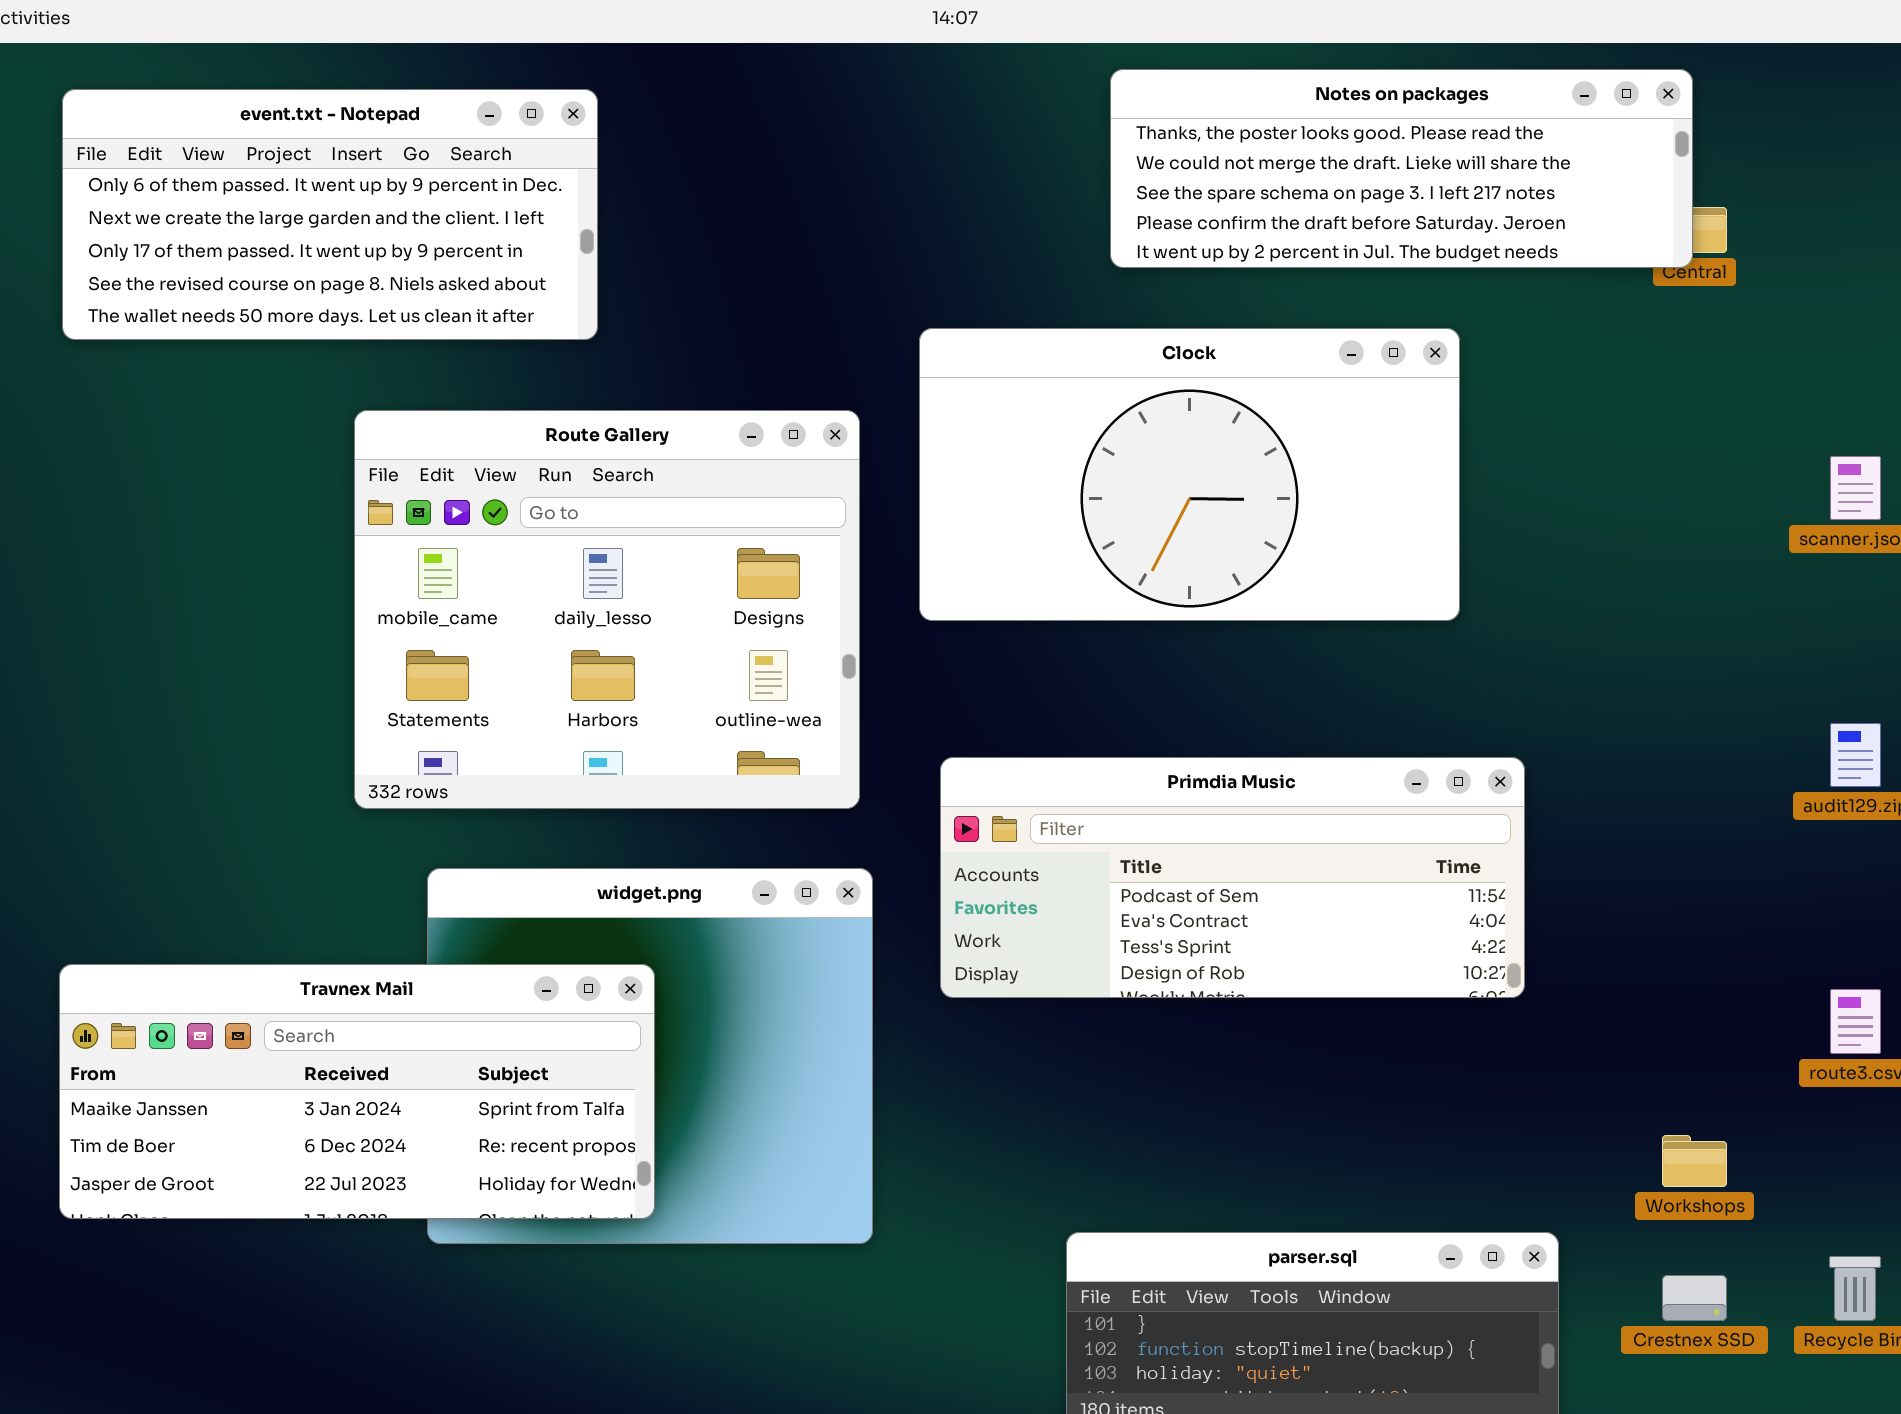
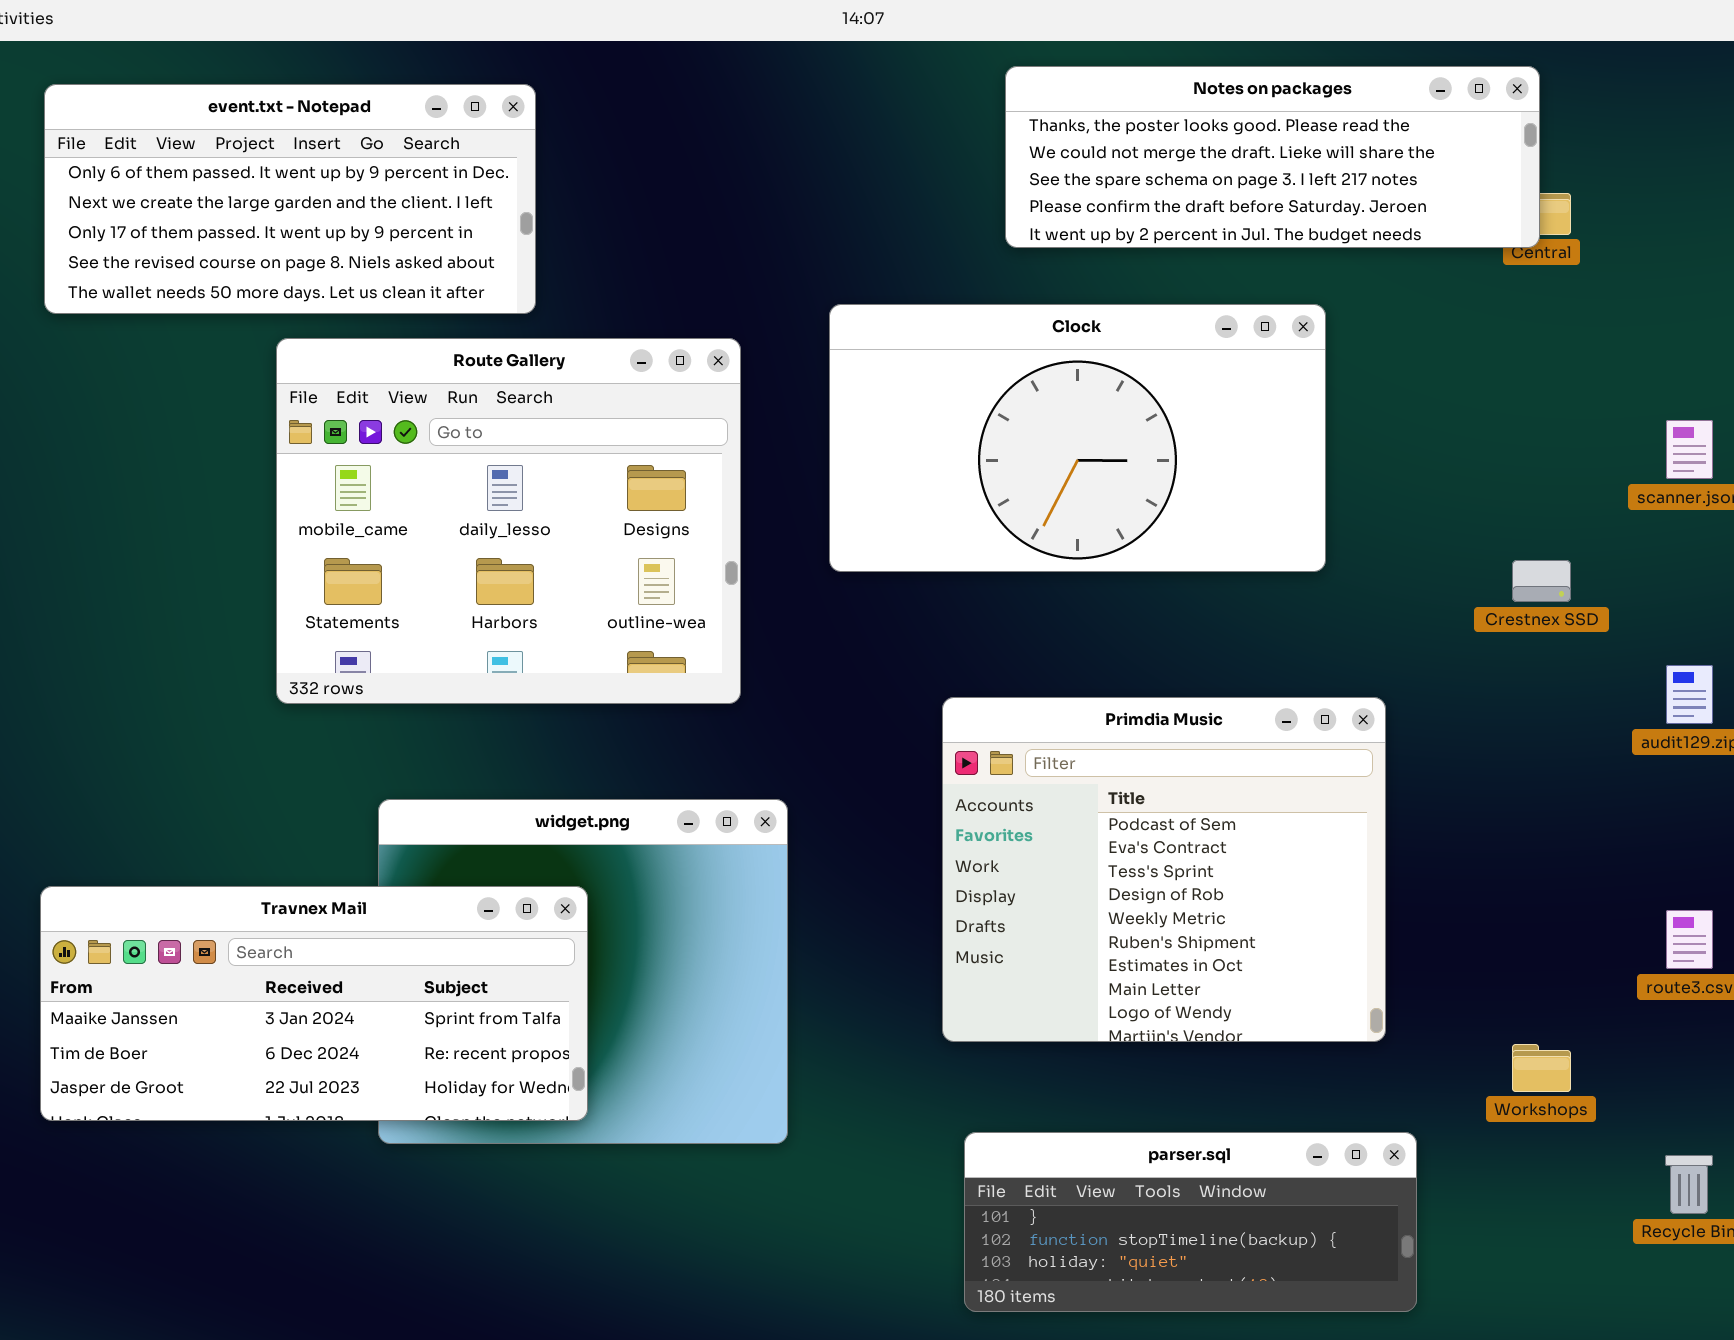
Route Gallery: [354,410,860,809] -> [276,338,741,704], moved
Primdia Music: [940,757,1525,998] -> [942,697,1386,1042], resized
Crestnex SSD: [1662,1275,1727,1321] -> [1512,560,1571,602], moved

